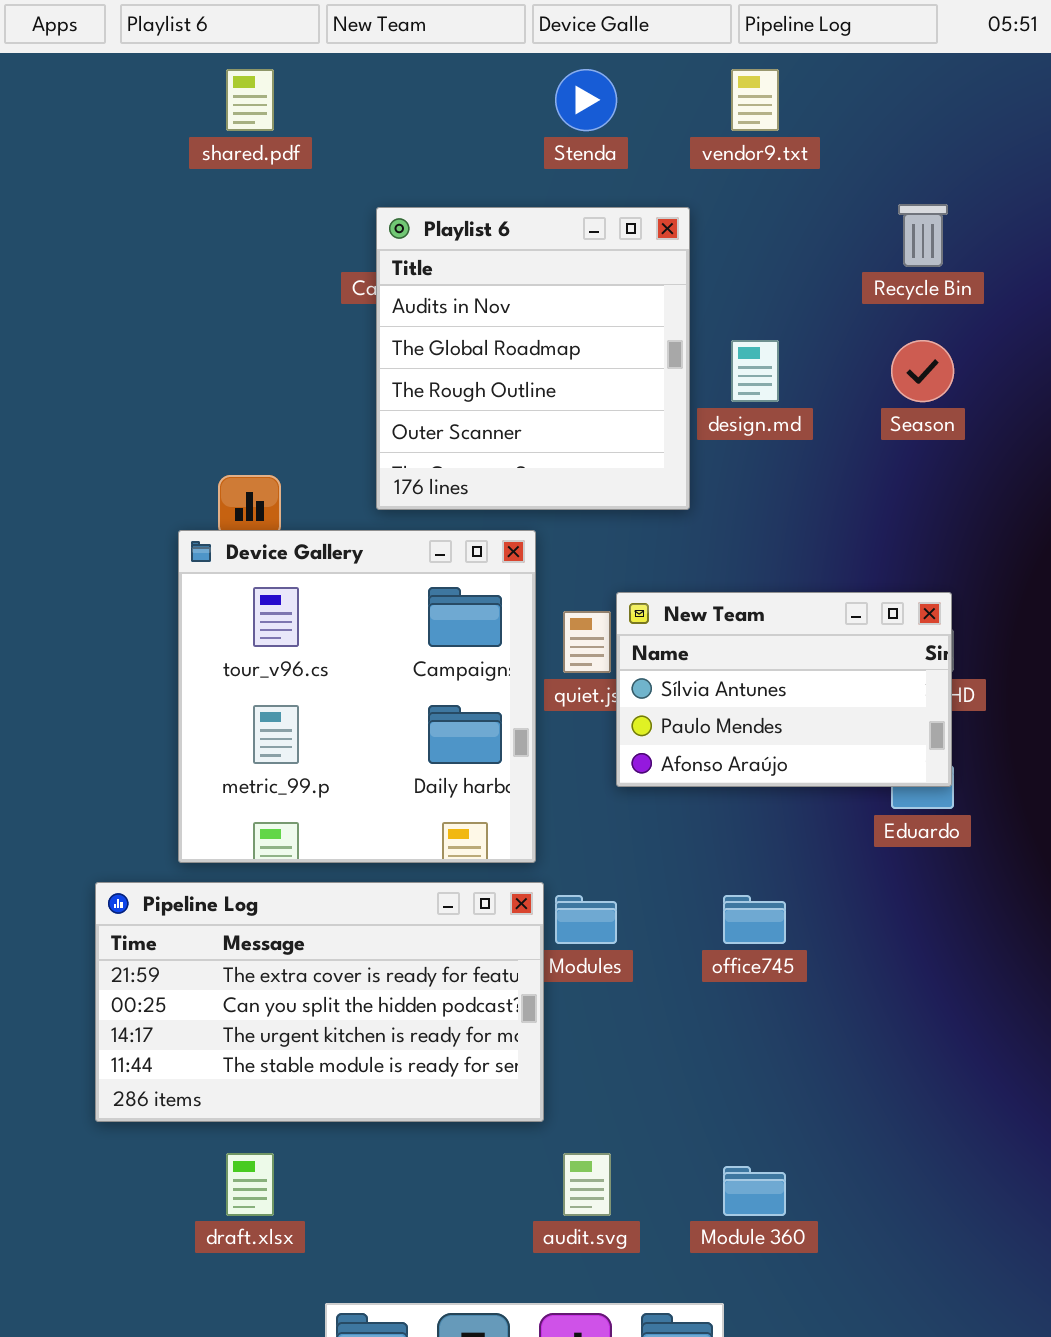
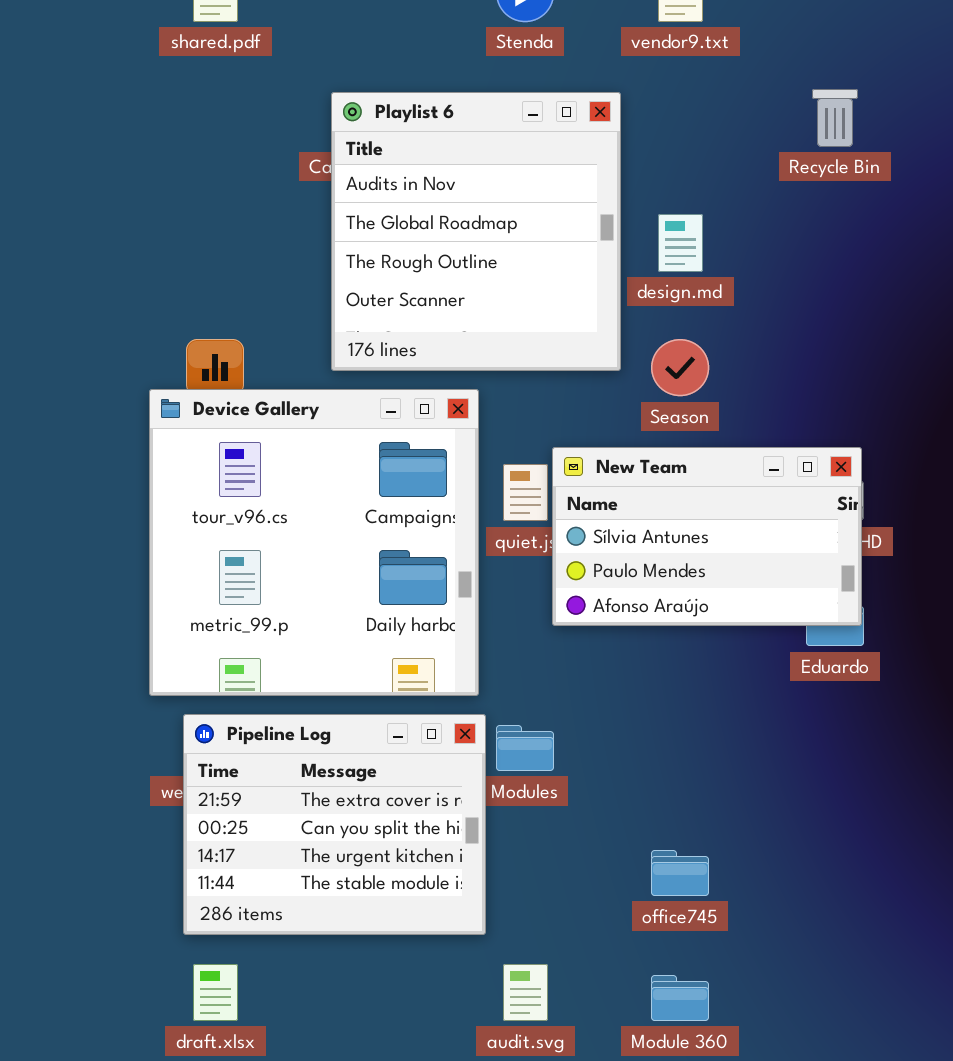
Season: [891,340,954,402] -> [651,339,709,396], moved
Pipeline Log: [95,882,544,1122] -> [183,714,486,935], resized
office745: [723,895,786,944] -> [651,850,709,896], moved

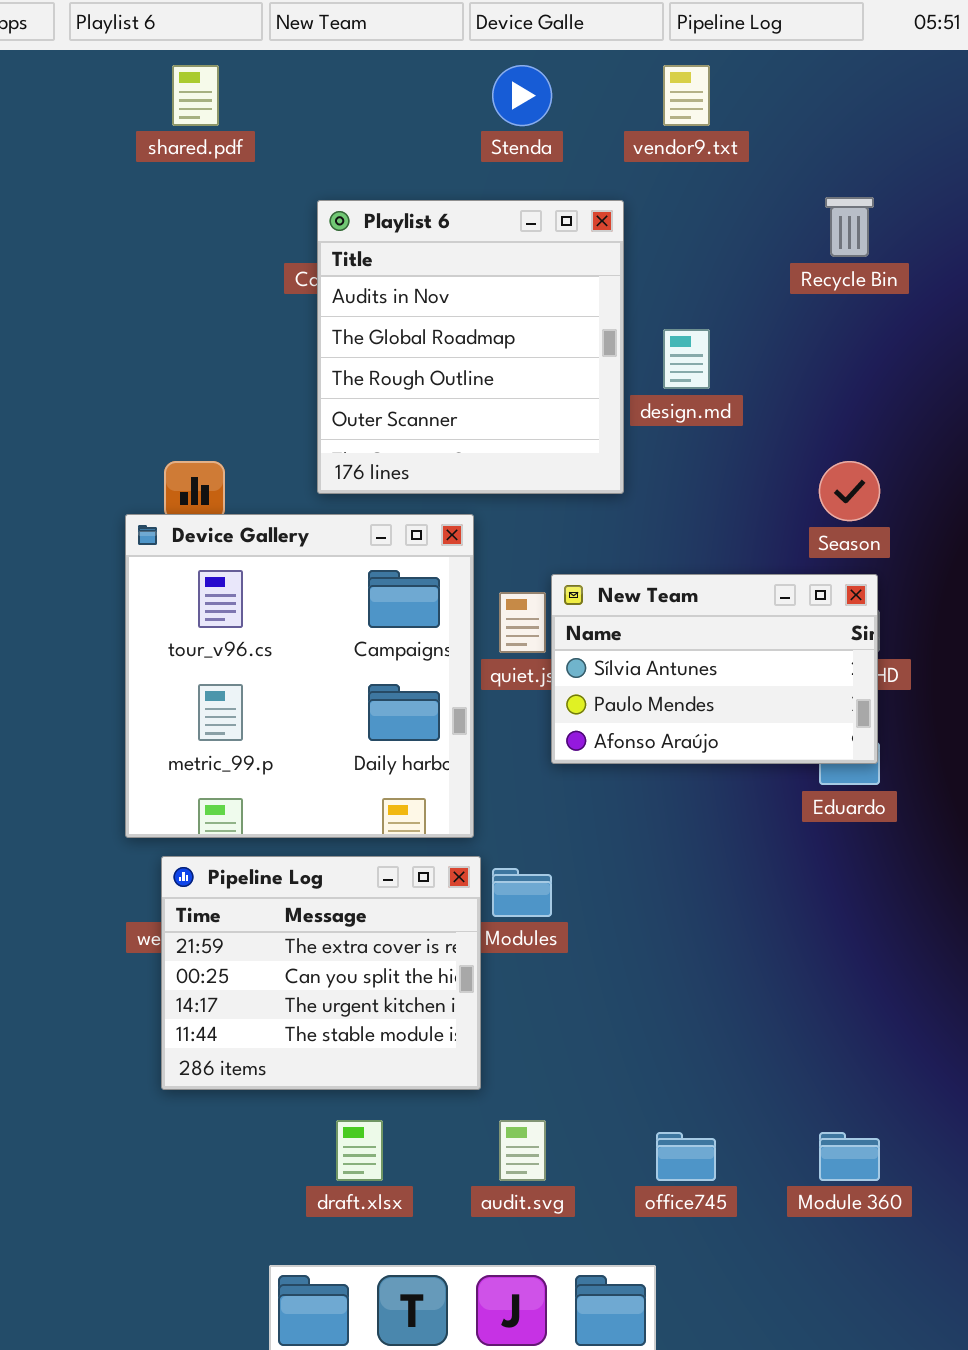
Season: [651,339,709,396] -> [819,461,880,521], moved
office745: [651,850,709,896] -> [656,1132,716,1181], moved
draft.xlsx: [193,964,238,1021] -> [336,1120,383,1181], moved
Module 360: [651,975,709,1021] -> [819,1132,880,1181], moved

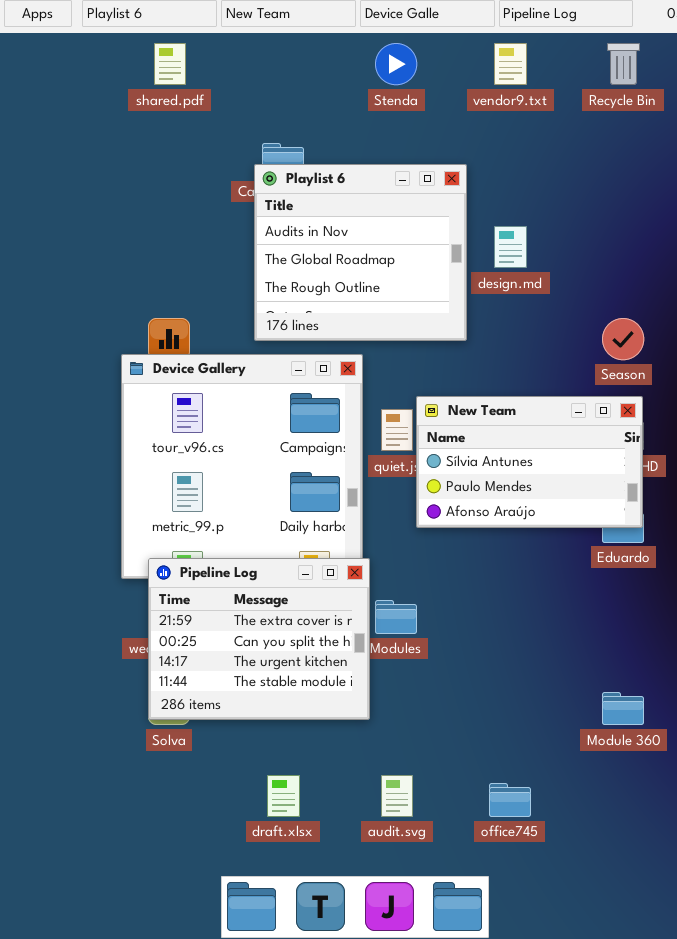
Recycle Bin: [825,197,874,257] -> [607,43,640,85], moved
Playlist 6: [317,200,624,494] -> [254,164,467,341], resized
Pipeline Log: [161,856,481,1090] -> [148,558,370,720], moved
Module 360: [819,1132,880,1181] -> [602,692,644,725], moved

